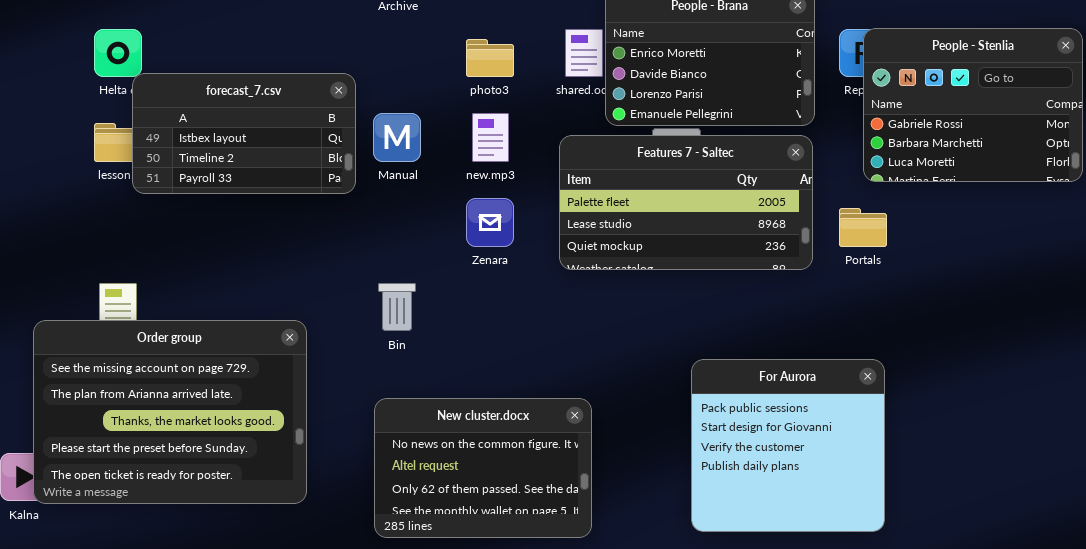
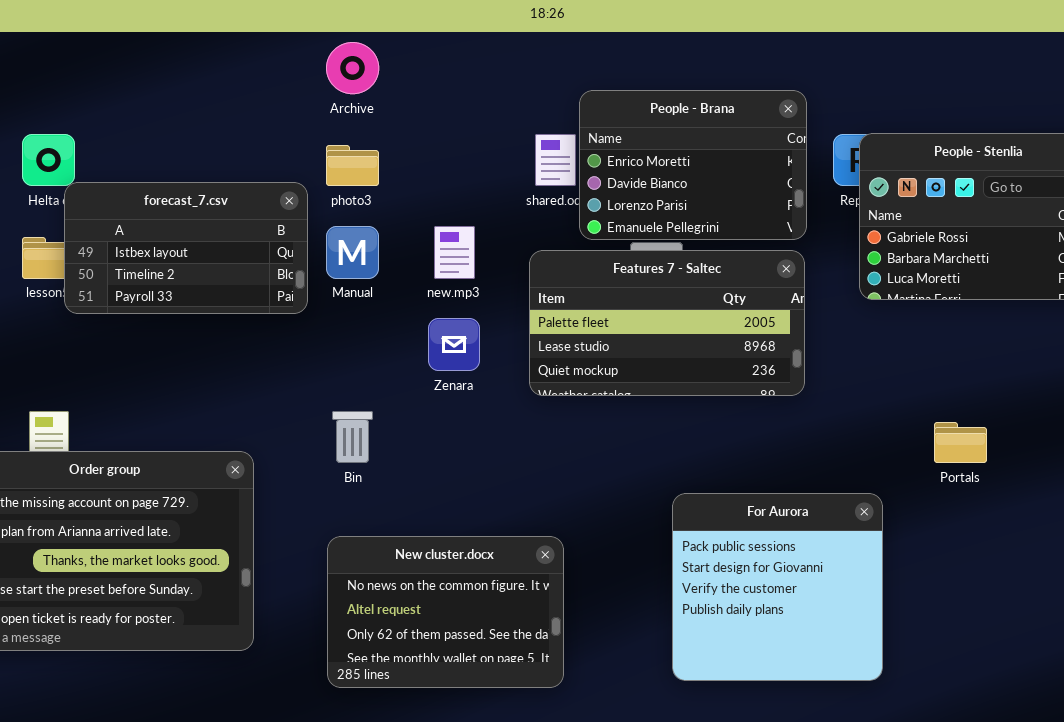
photo3: [466,39,514,77] -> [326,145,379,186], moved
Portals: [839,208,887,247] -> [934,422,987,463], moved

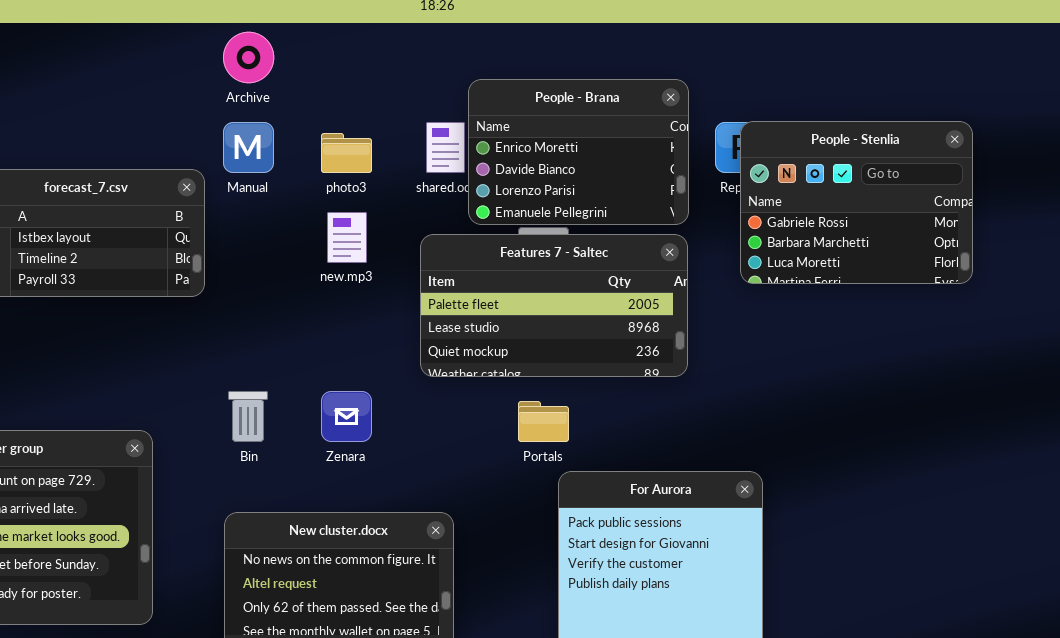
photo3: [326,145,379,186] -> [321,133,372,173], moved
Manual: [326,226,379,279] -> [223,122,274,173], moved
Zenara: [428,318,480,371] -> [321,391,372,442], moved
Portals: [934,422,987,463] -> [518,401,569,442], moved

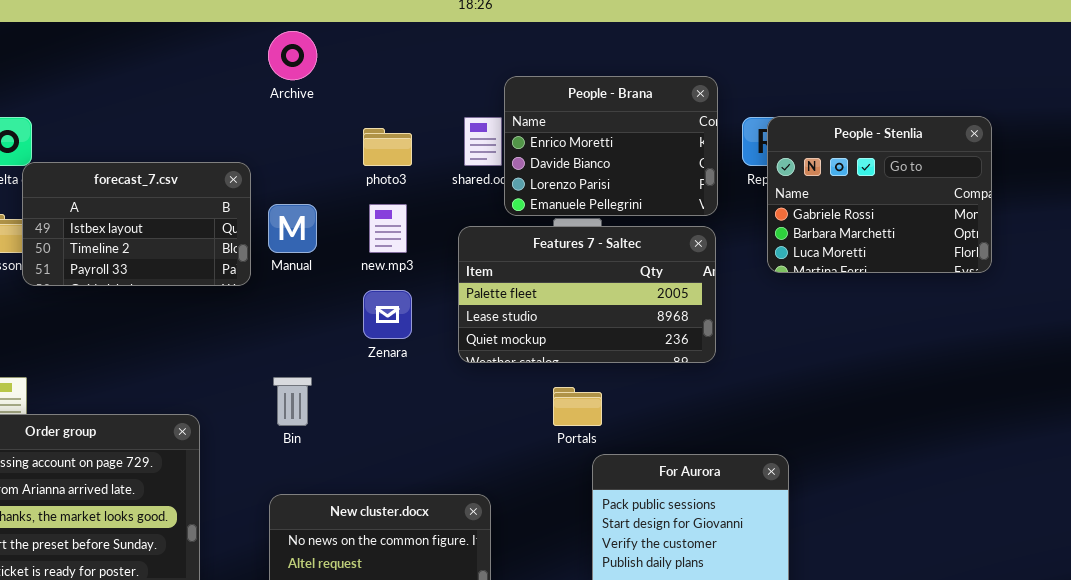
Manual: [223,122,274,173] -> [268,204,317,253], moved
Zenara: [321,391,372,442] -> [363,290,412,339], moved

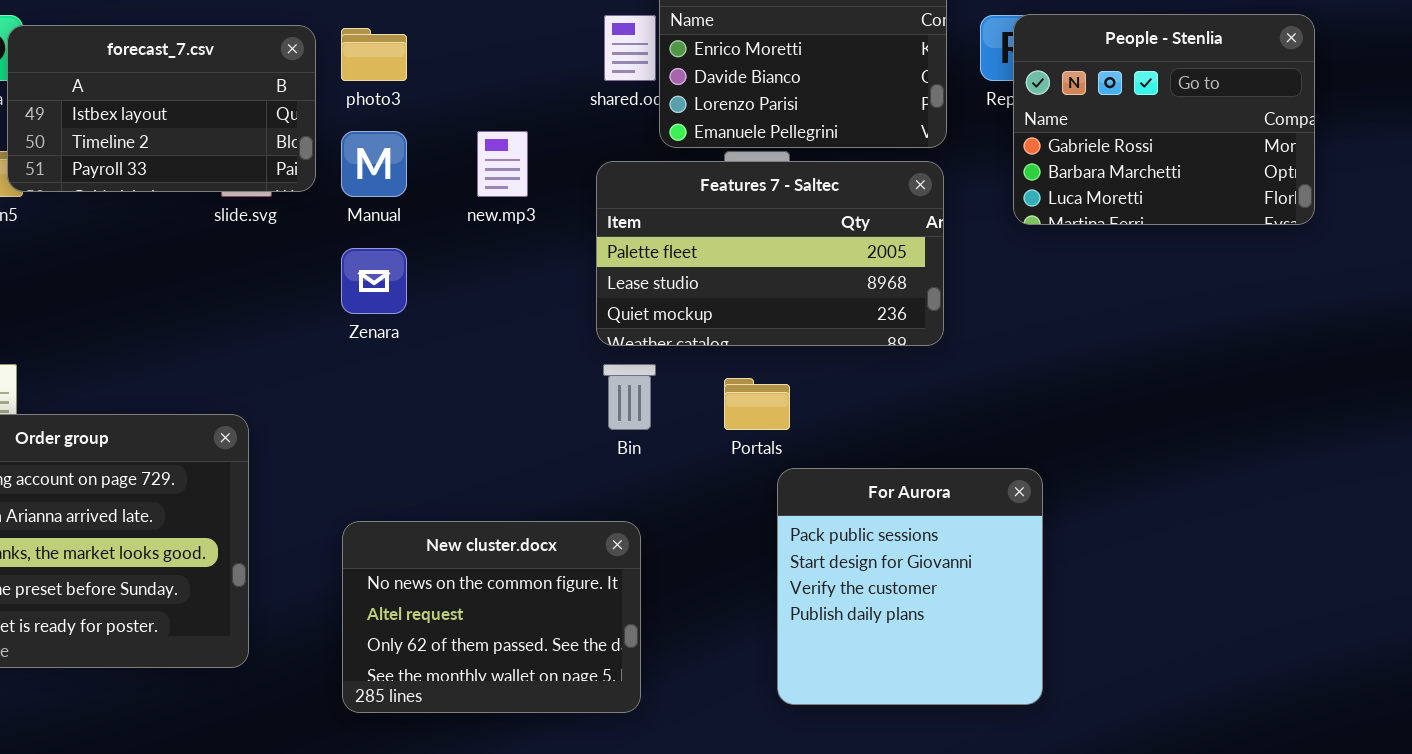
photo3: [363,128,412,166] -> [341,28,407,81], moved
forecast_7.csv: [22,162,251,286] -> [7,25,316,192], moved
Zenara: [363,290,412,339] -> [341,248,407,314], moved
Bin: [273,377,312,426] -> [603,364,656,430], moved

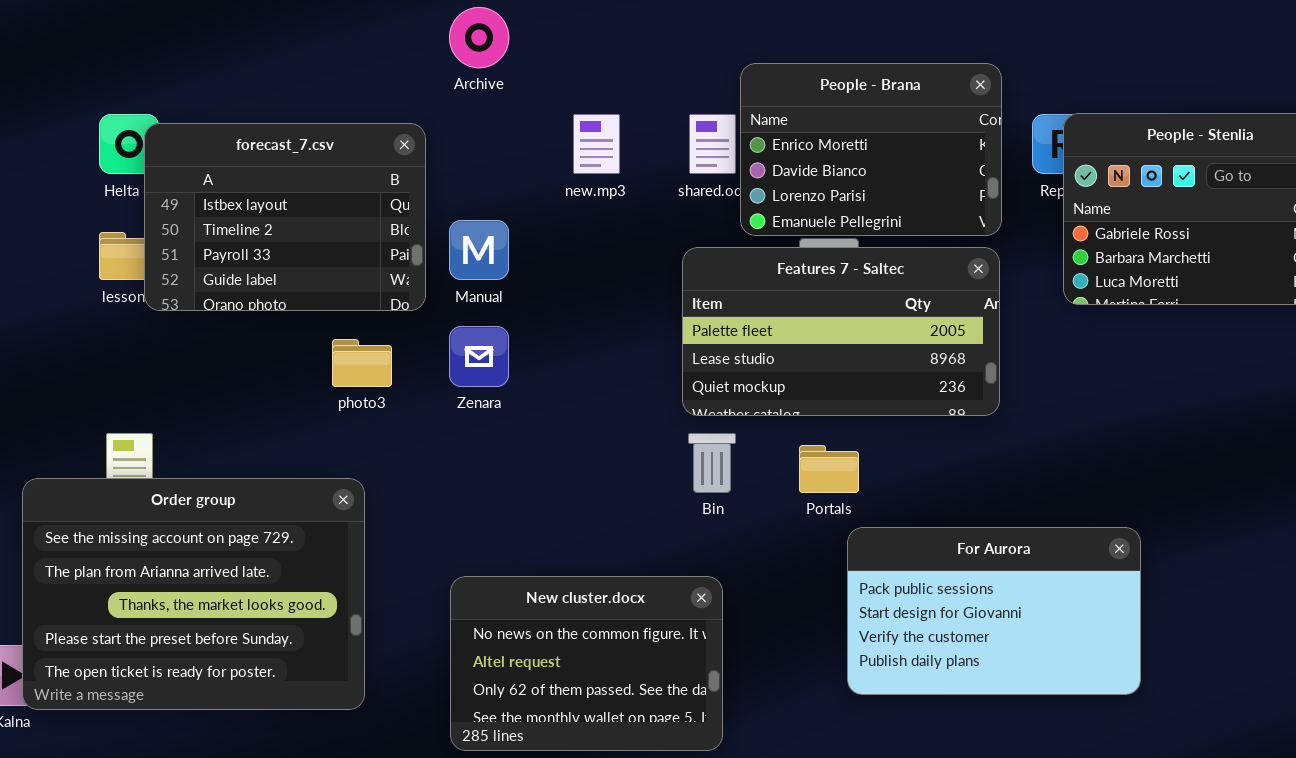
forecast_7.csv: [7,25,316,192] -> [144,123,426,311], resized
photo3: [341,28,407,81] -> [332,339,392,387], moved
new.mp3: [477,131,528,197] -> [573,114,620,174], moved
For Aurora: [777,468,1043,705] -> [847,527,1141,695], resized

